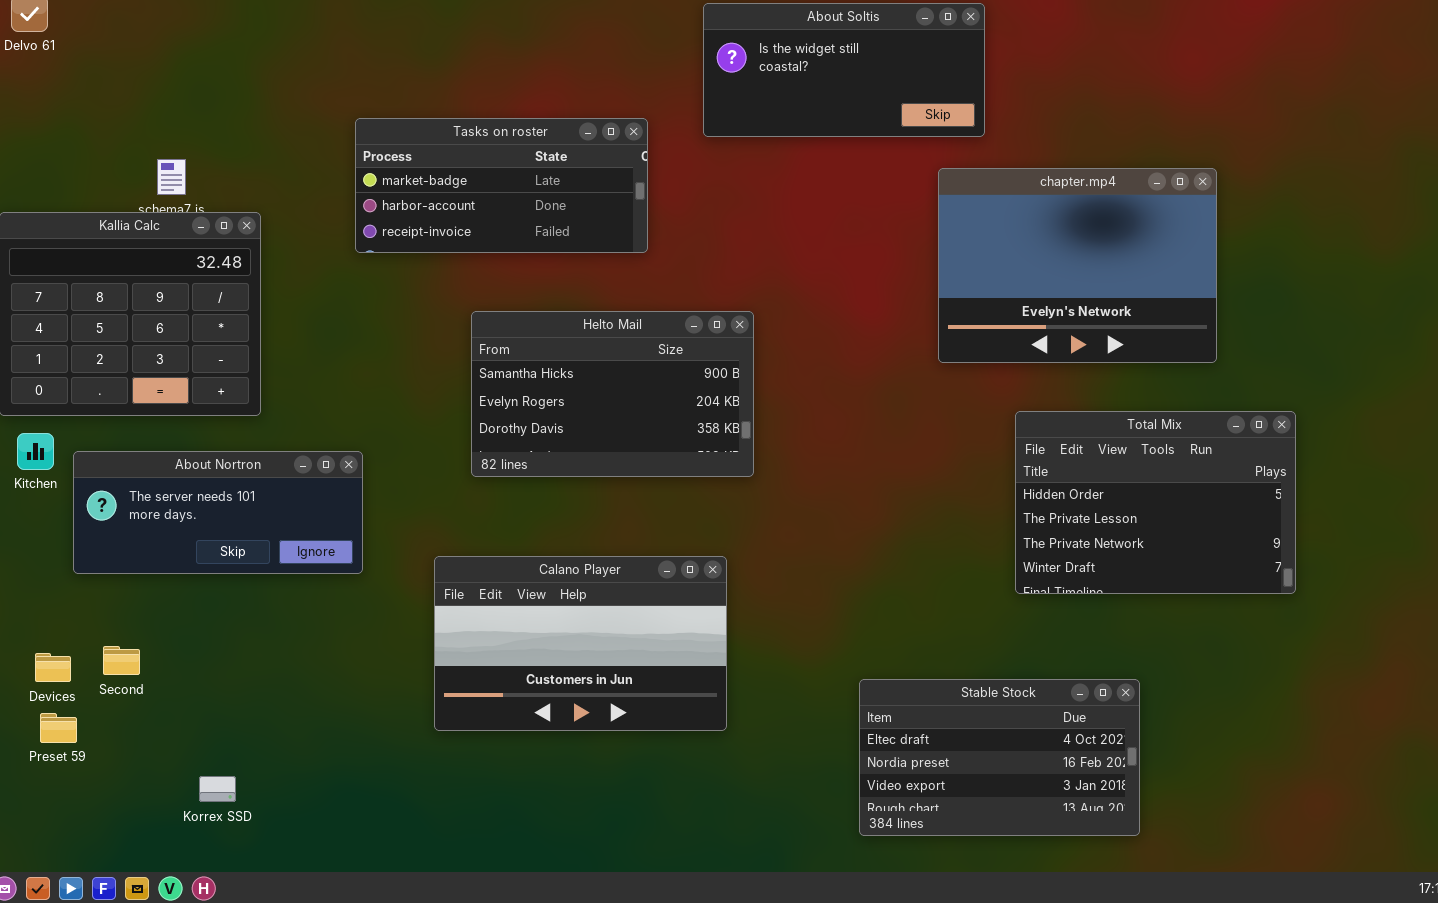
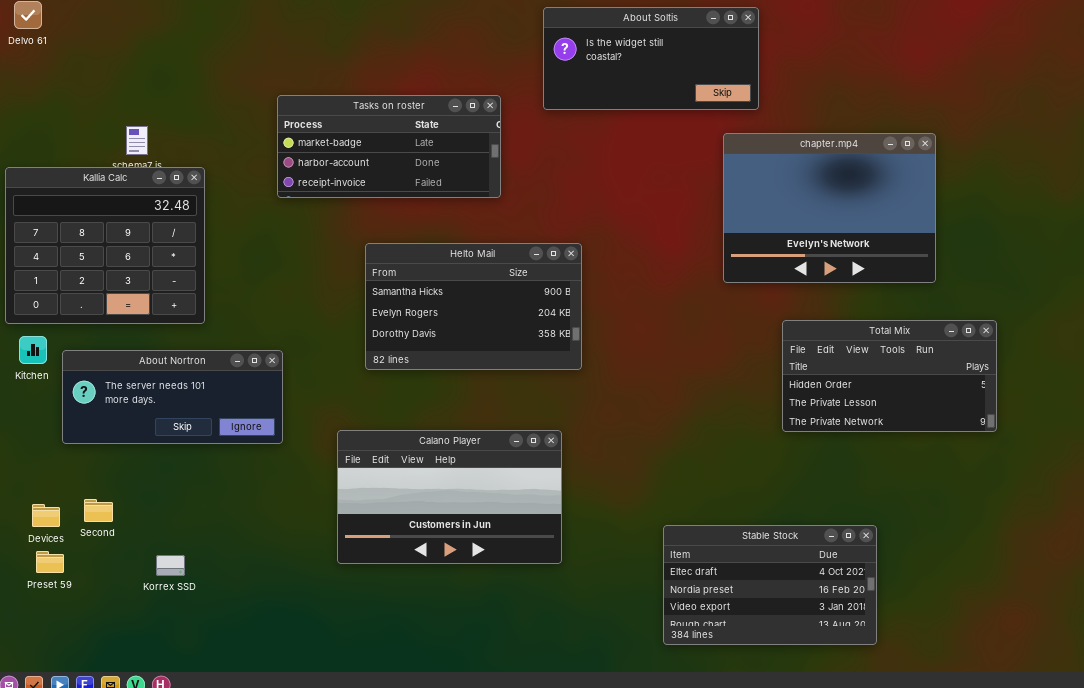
Total Mix: [1015,411,1296,594] -> [782,320,997,432], resized
Korrex SSD: [199,776,236,802] -> [156,555,185,576], moved

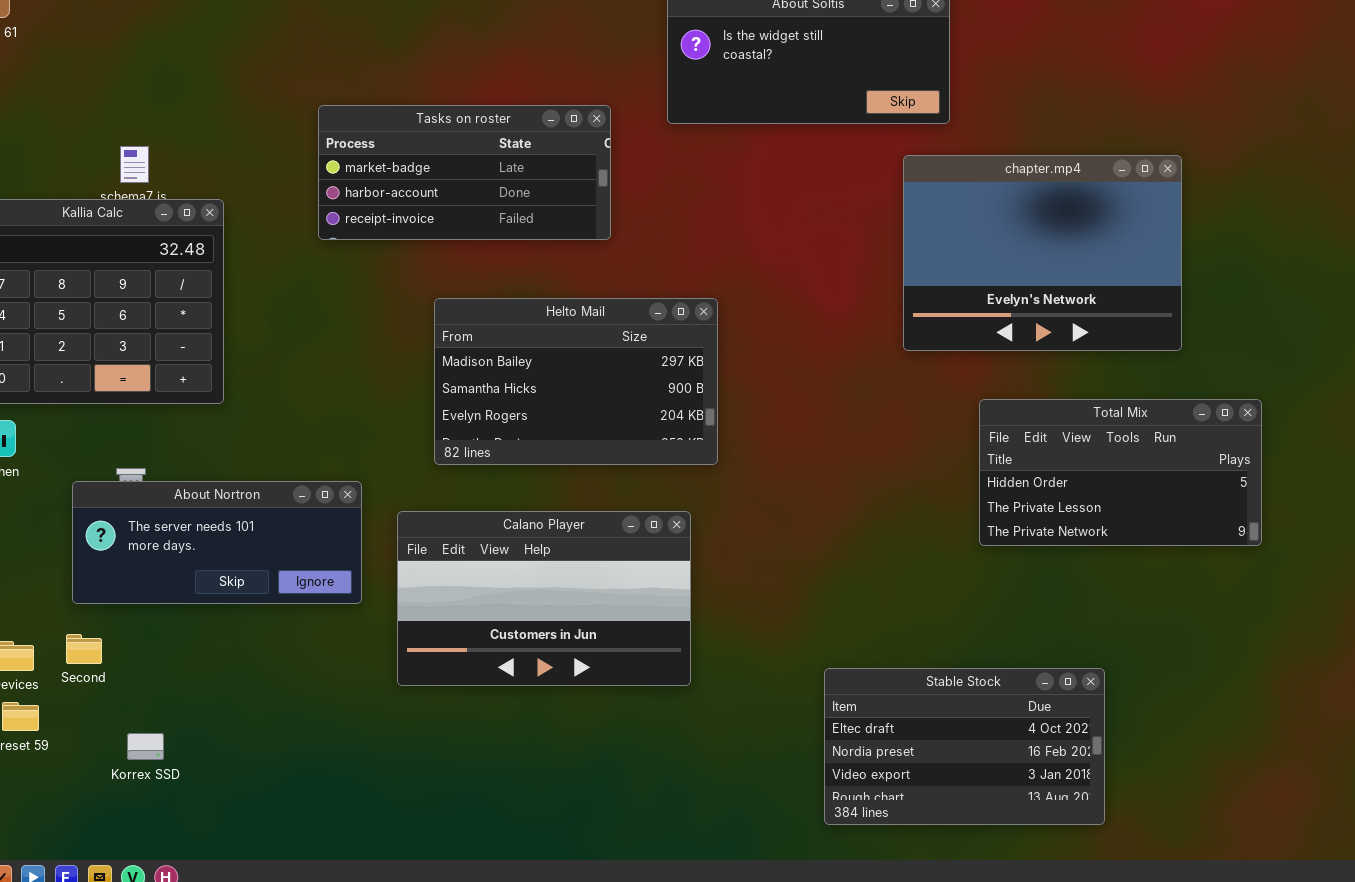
Helto Mail: [365,243,582,370] -> [434,298,718,465], scrolled up 1 row
About Nortron: [62,350,283,444] -> [72,481,362,604], moved
Calano Player: [337,430,562,564] -> [397,511,691,686], moved
Korrex SSD: [156,555,185,576] -> [127,733,164,760], moved

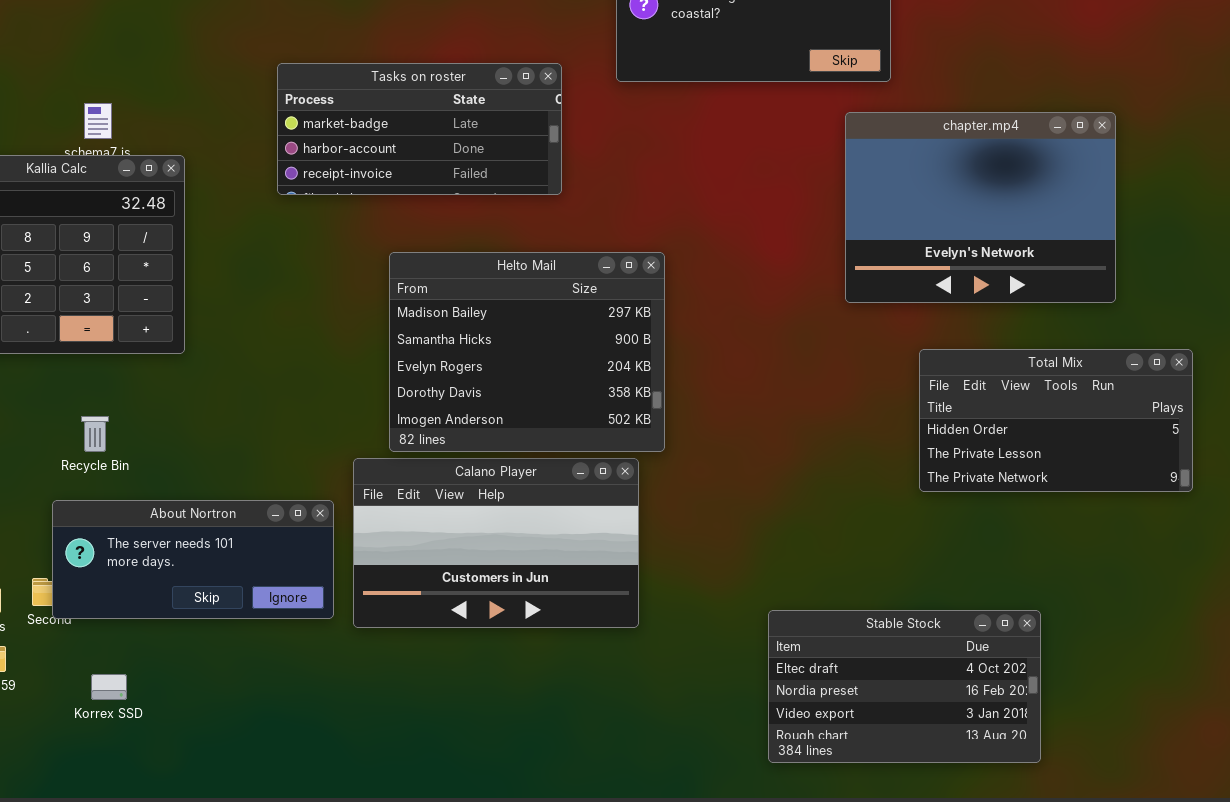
Helto Mail: [434,298,718,465] -> [389,252,665,452], resized
About Nortron: [72,481,362,604] -> [52,500,334,619], moved

